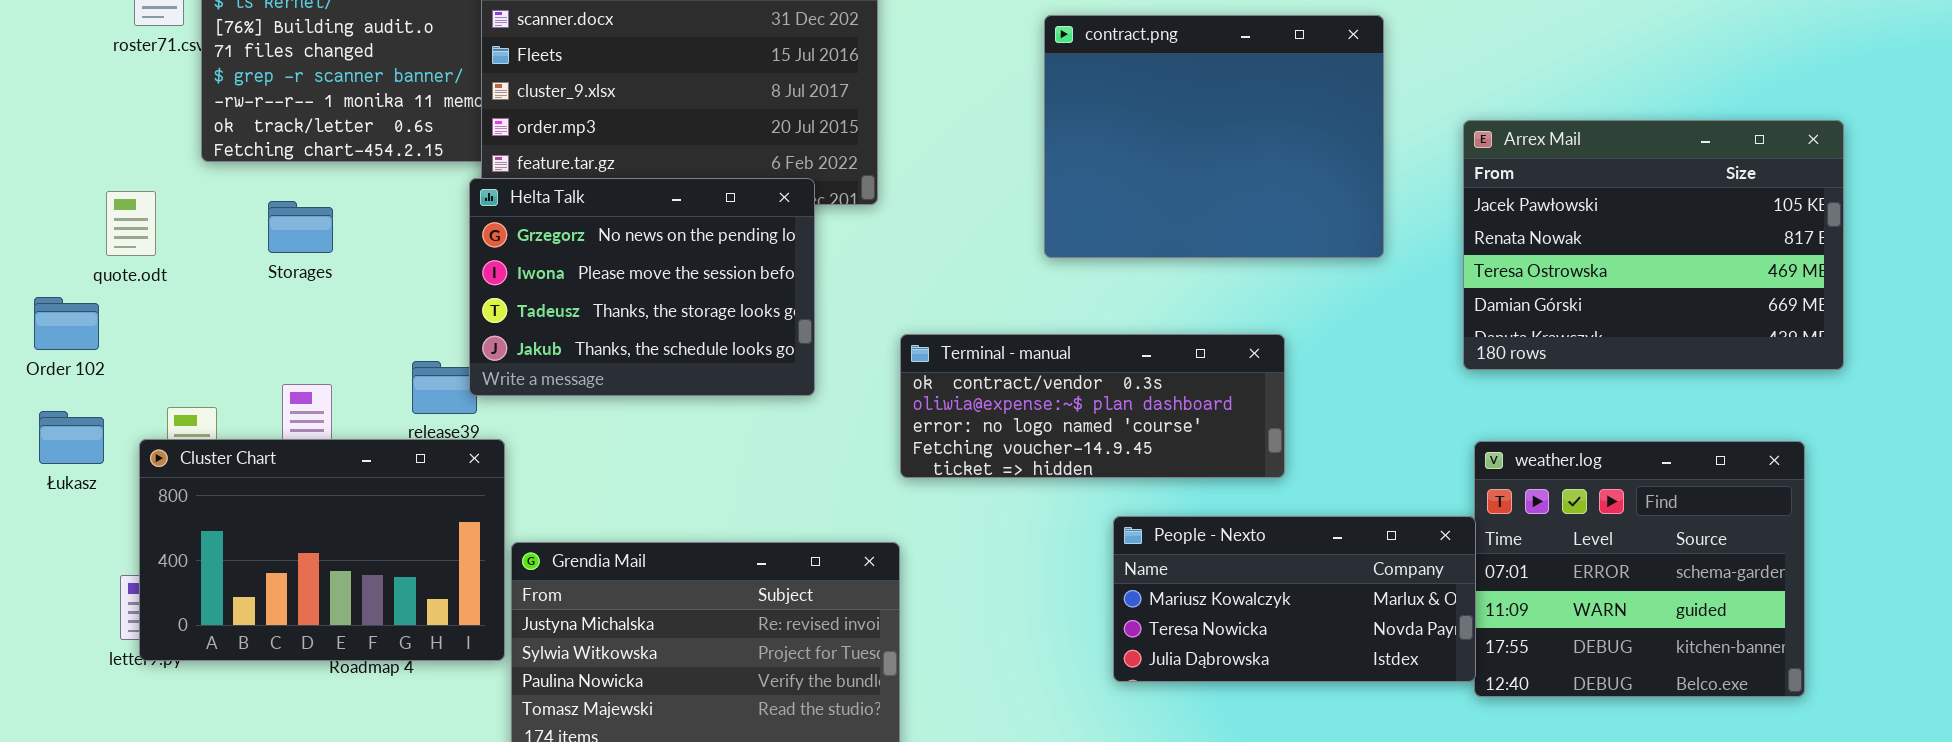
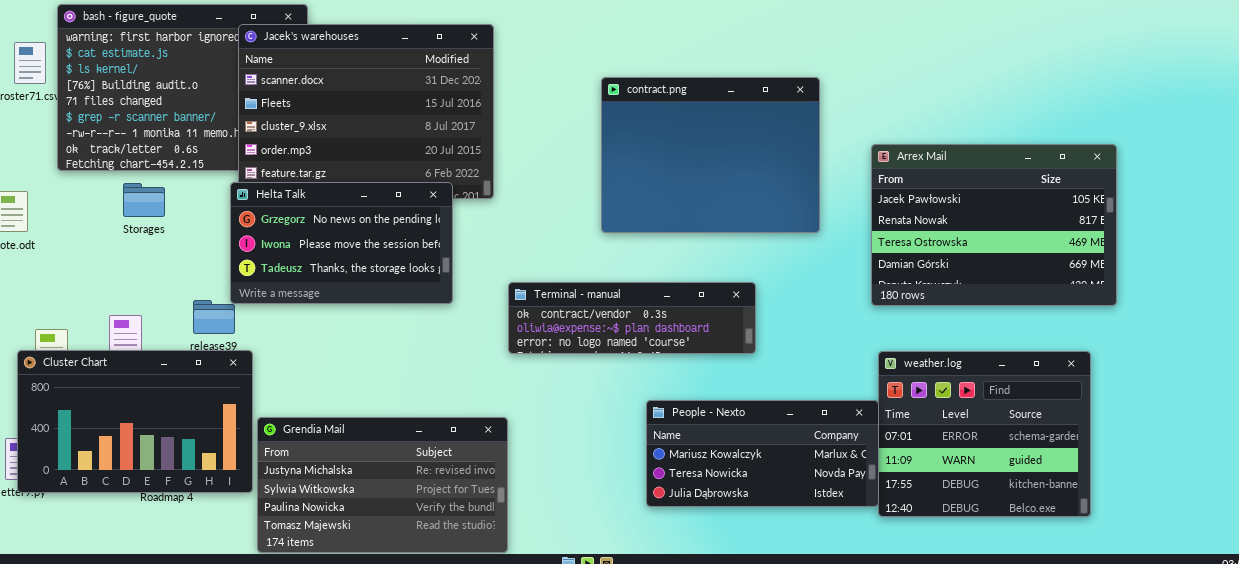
Helta Talk: [469,178,815,396] -> [230,182,453,304], resized
Storages: [268,201,333,253] -> [123,183,165,217], moved
Terminal - manual: [900,334,1285,478] -> [508,282,756,354], resized

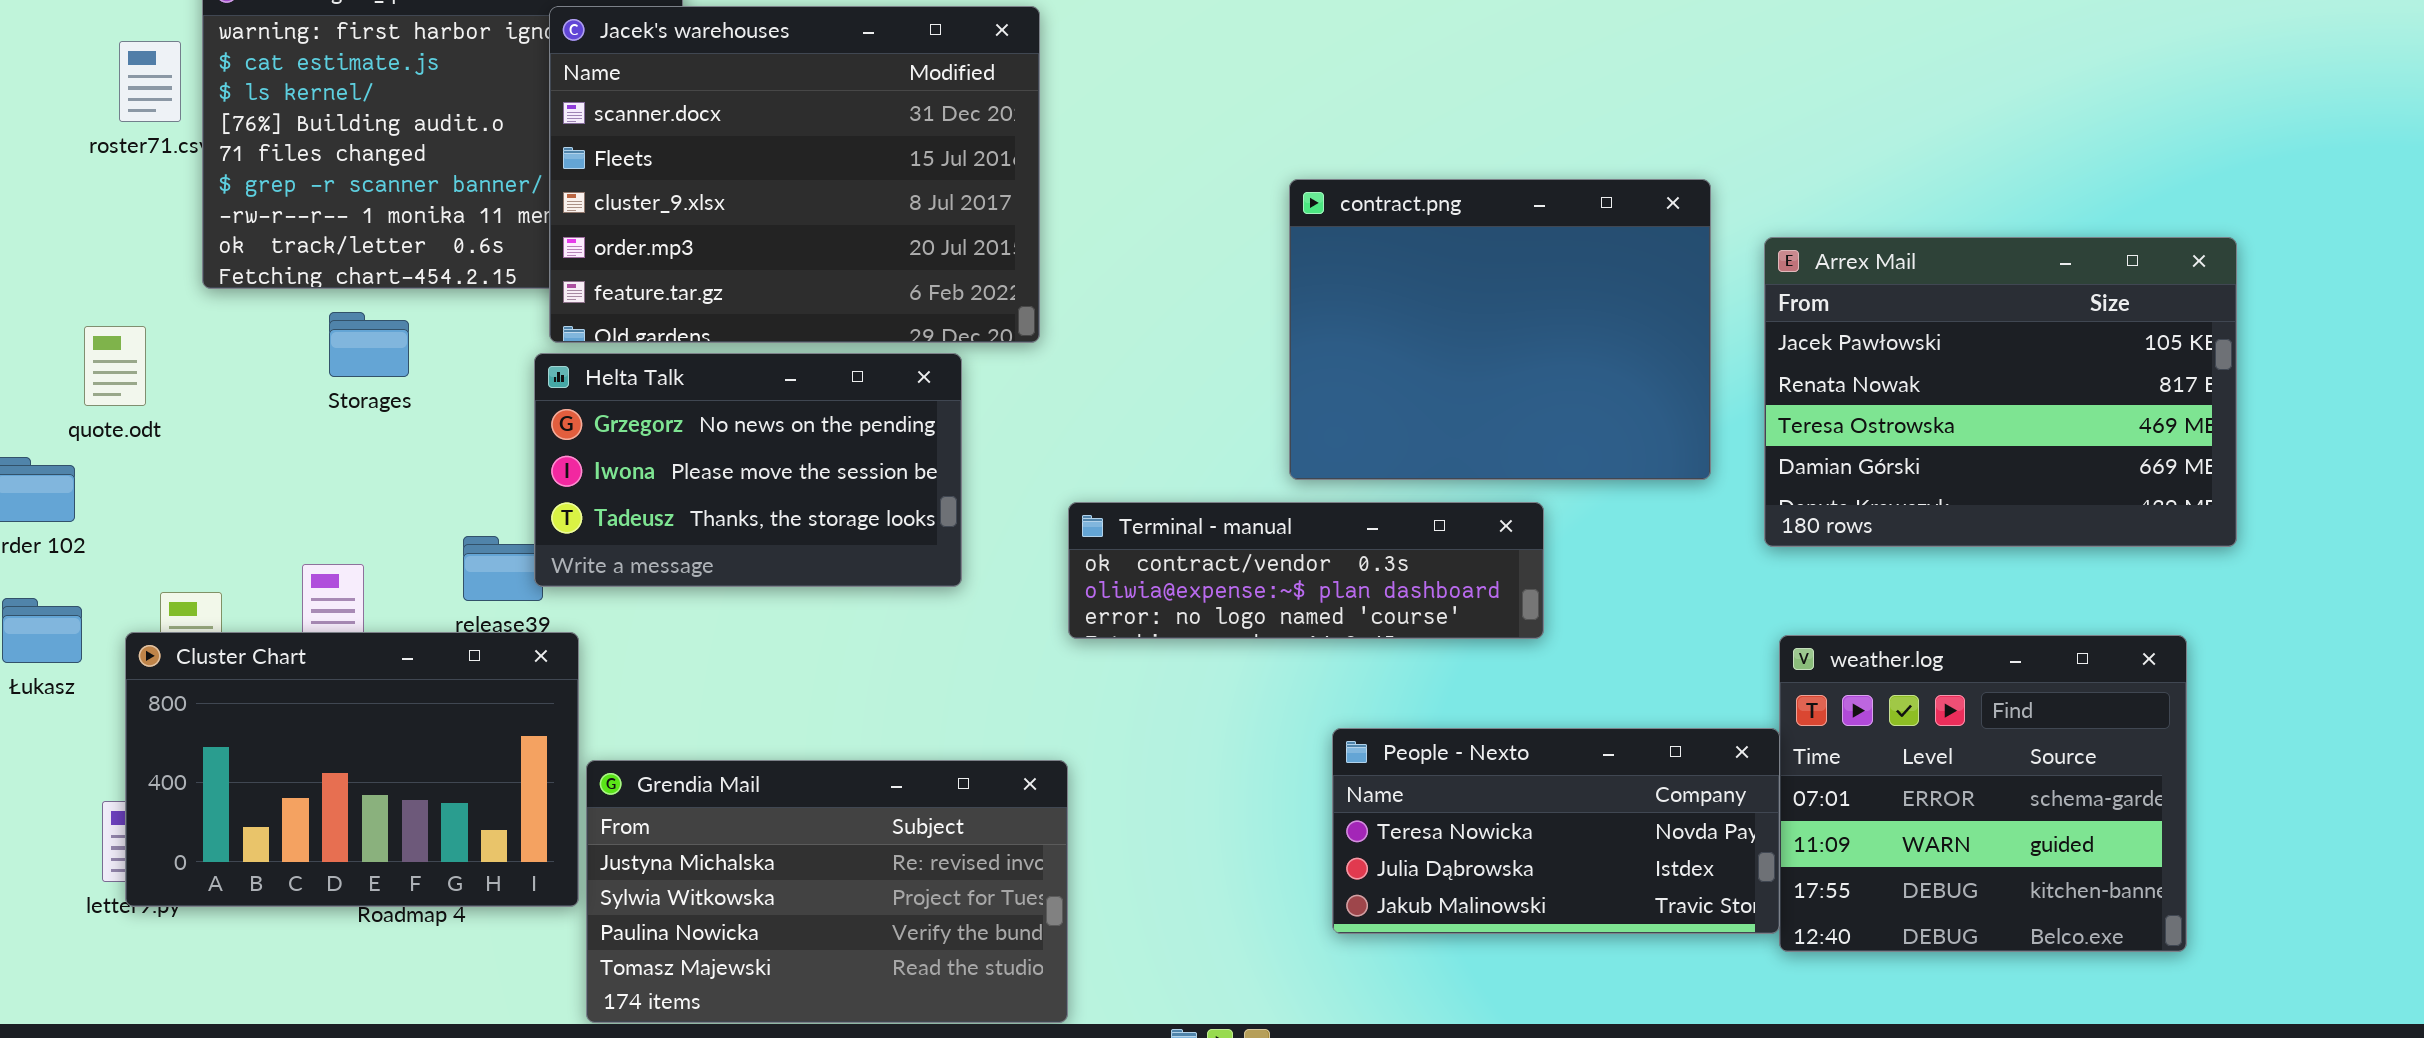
contract.png: [601,77,820,233] -> [1289,179,1711,480], moved
Helta Talk: [230,182,453,304] -> [534,353,962,587], moved
People - Nexto: [646,400,879,507] -> [1332,728,1780,934], scrolled down 1 row

